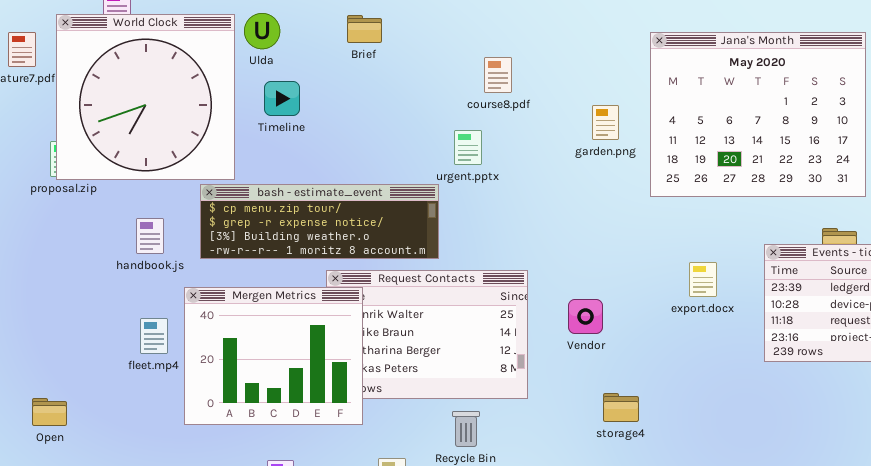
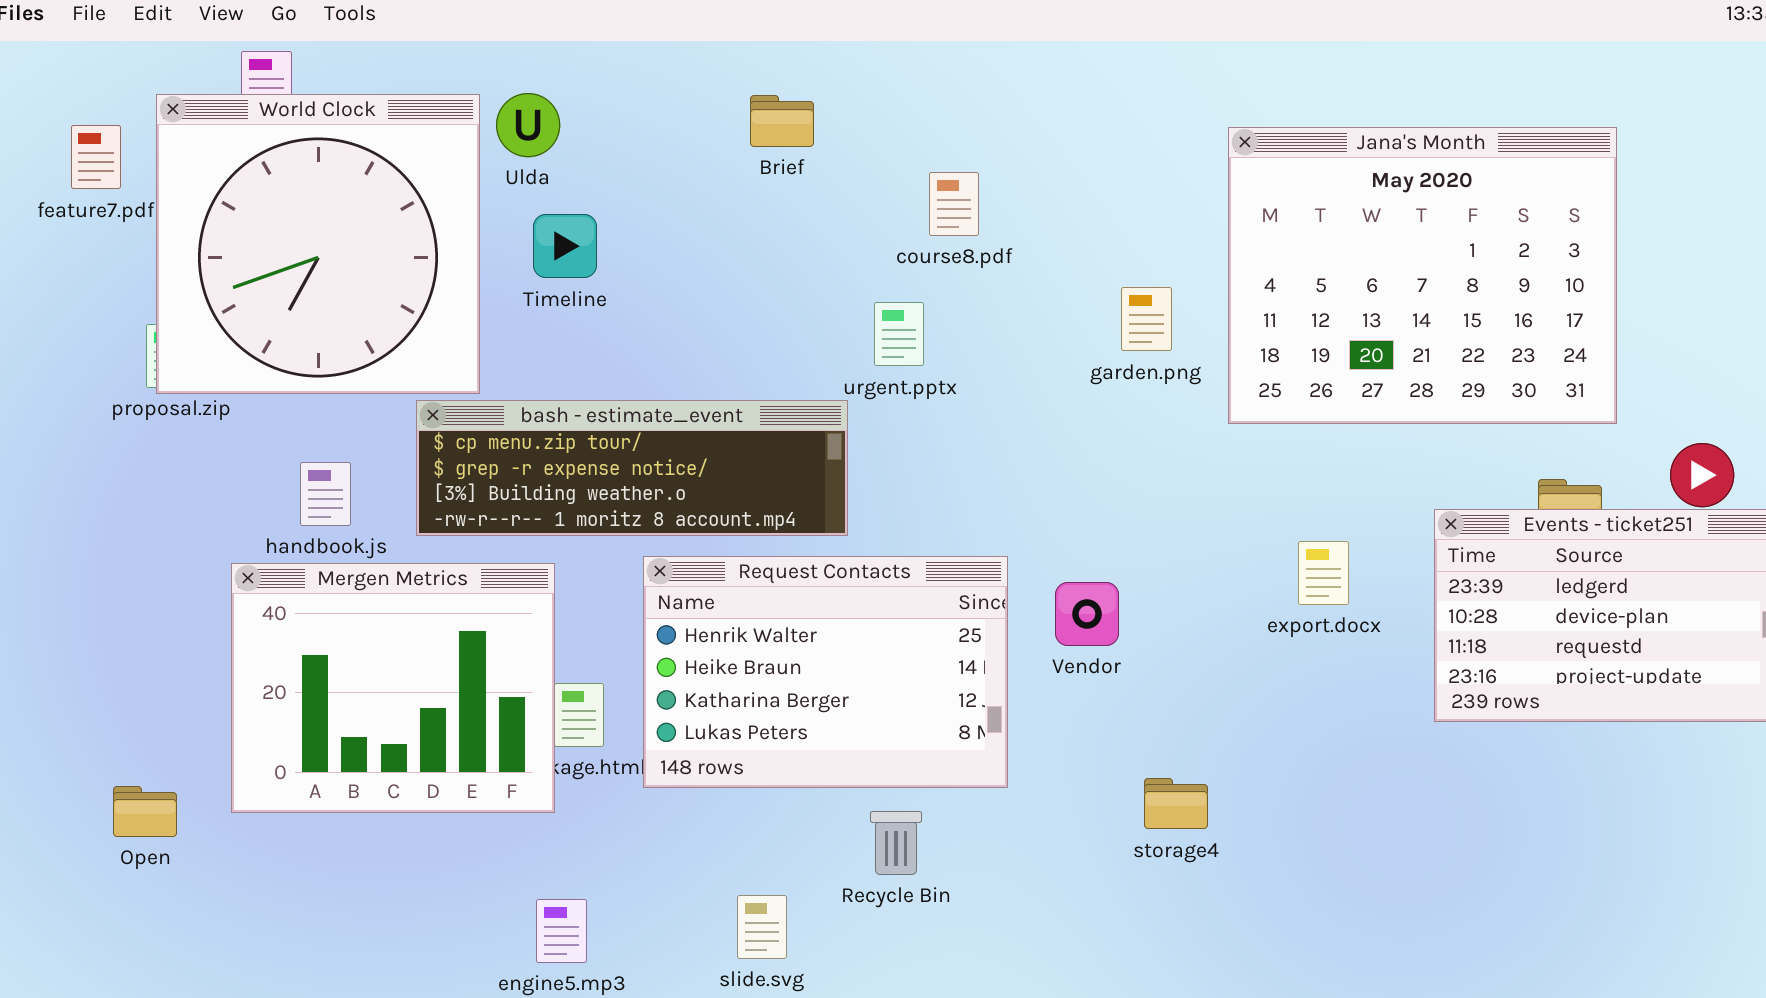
Brief: [347,15,382,43] -> [750,95,814,147], moved
garden.png: [592,105,619,140] -> [1121,287,1172,351], moved
Mergen Metrics: [184,287,363,425] -> [231,563,555,813], moved
Vendor: [568,299,603,334] -> [1055,582,1119,646], moved

